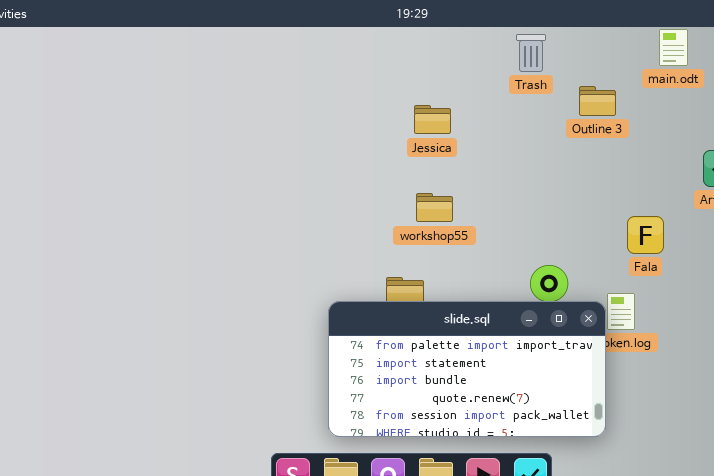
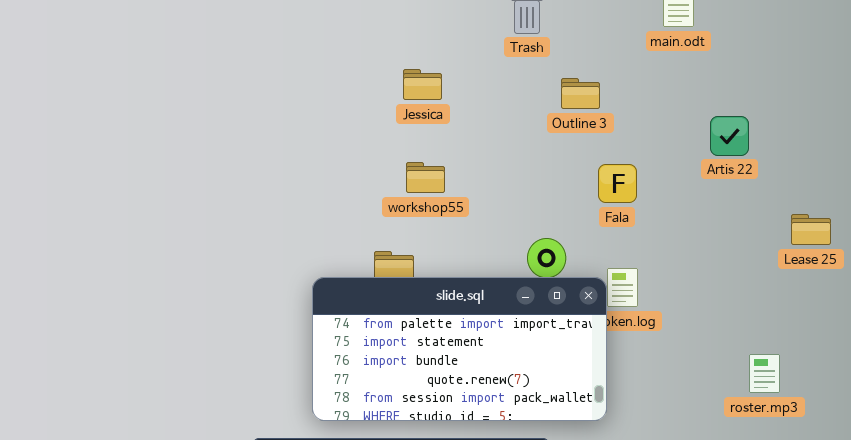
Outline 3: [579,86,616,116] -> [561,78,600,109], moved
Fala: [627,216,664,254] -> [598,164,637,203], moved

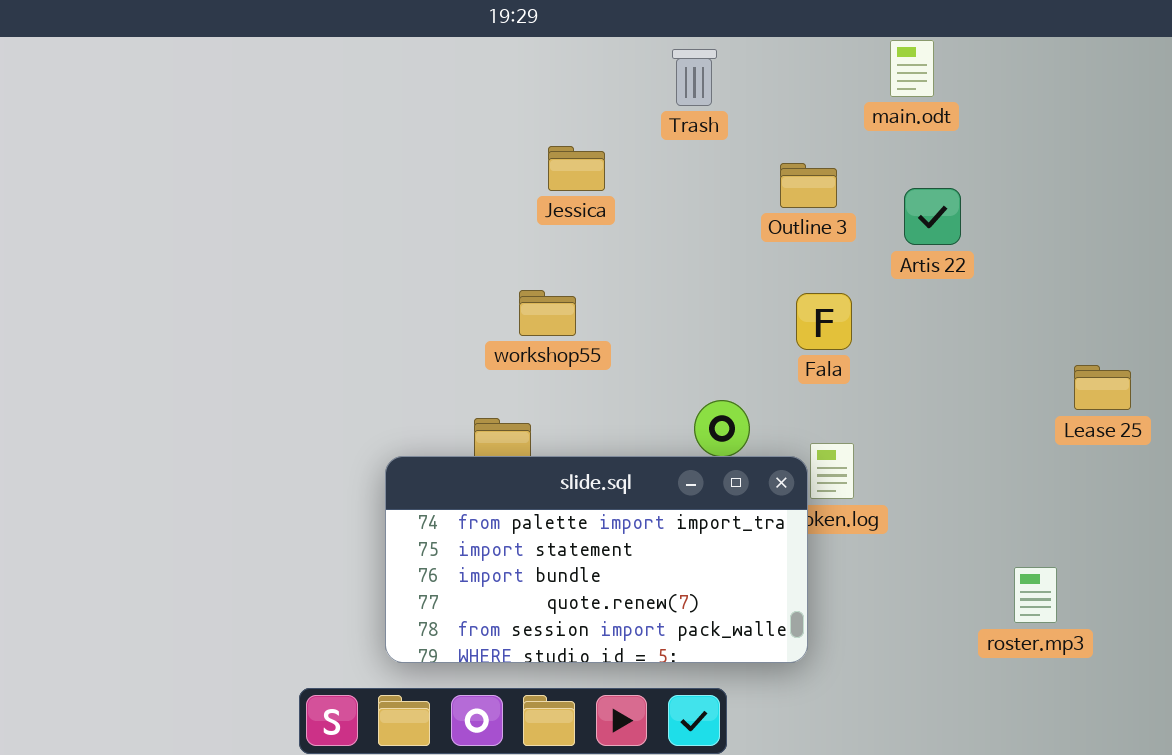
Jessica: [403,69,442,100] -> [548,146,605,191], moved
Outline 3: [561,78,600,109] -> [780,163,837,208], moved
Artis 22: [710,116,749,156] -> [904,188,961,245], moved

